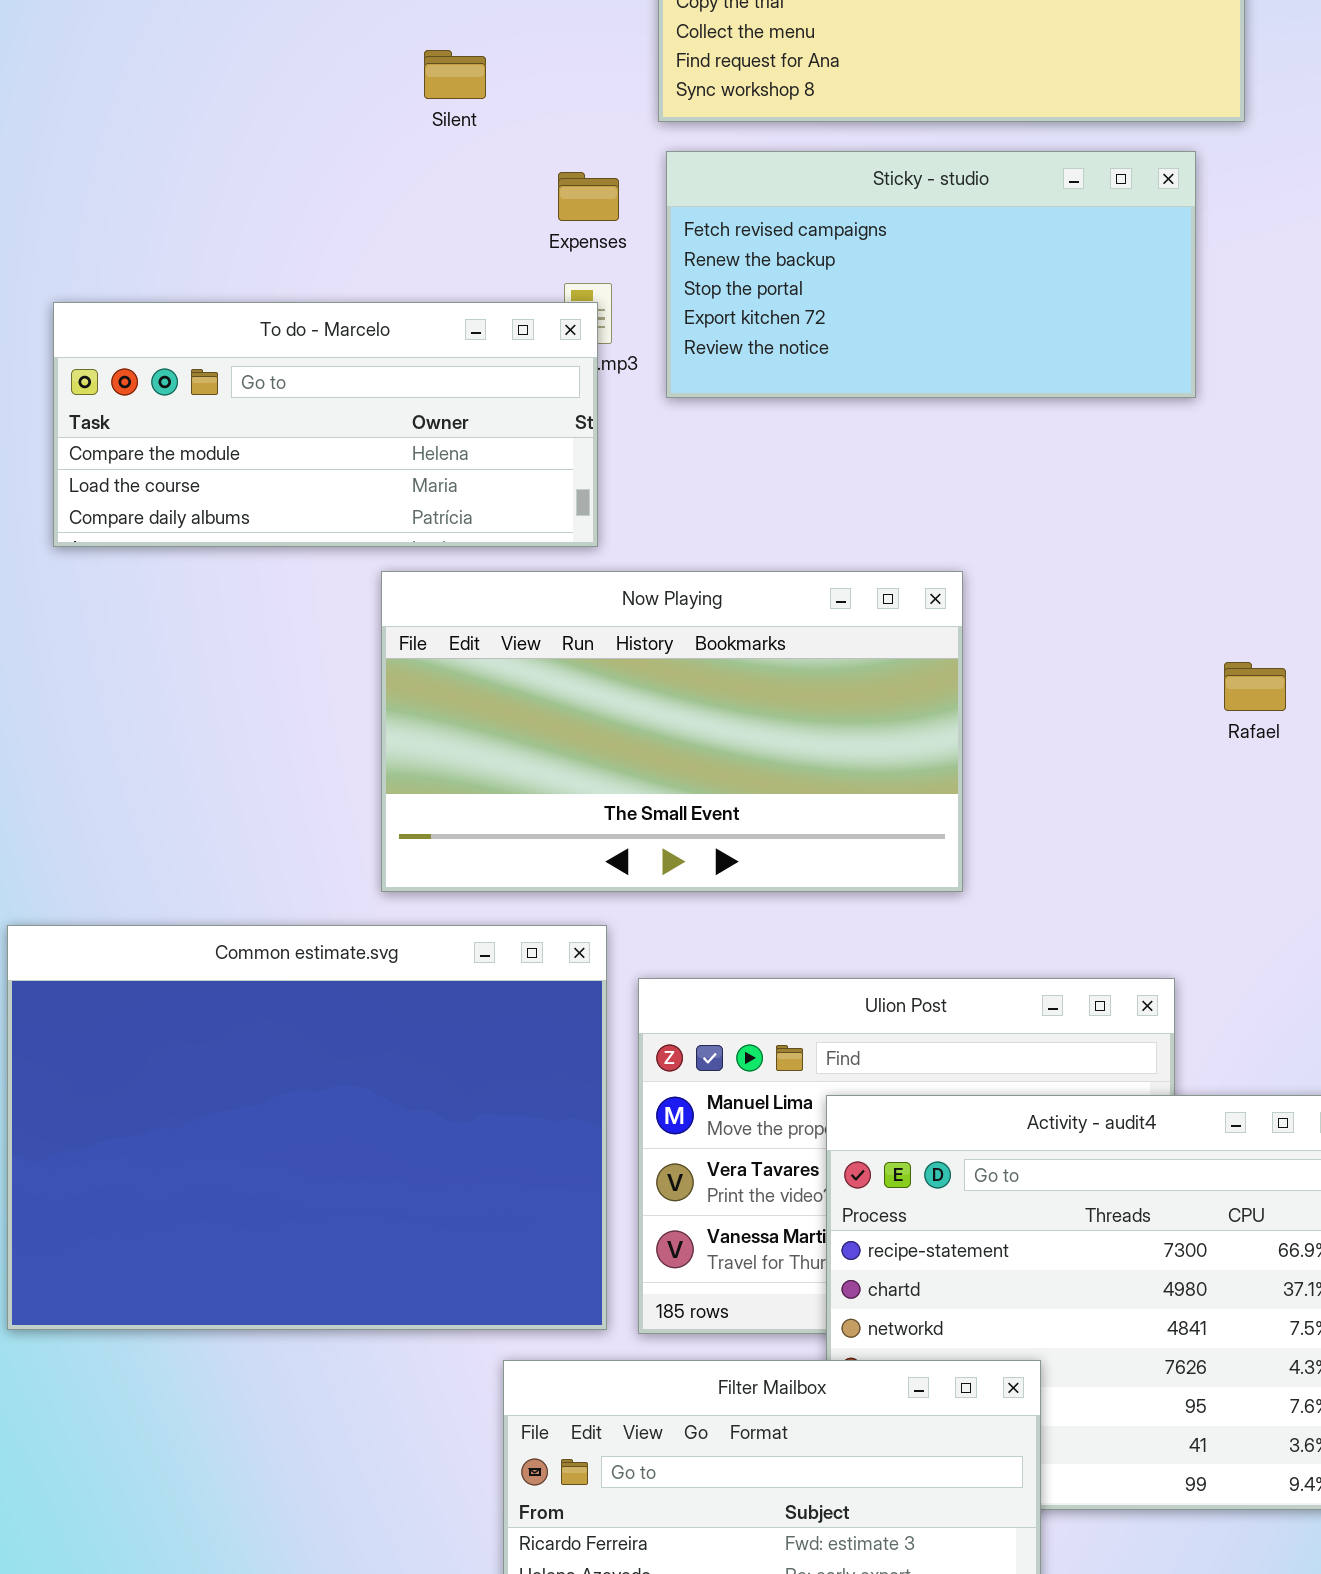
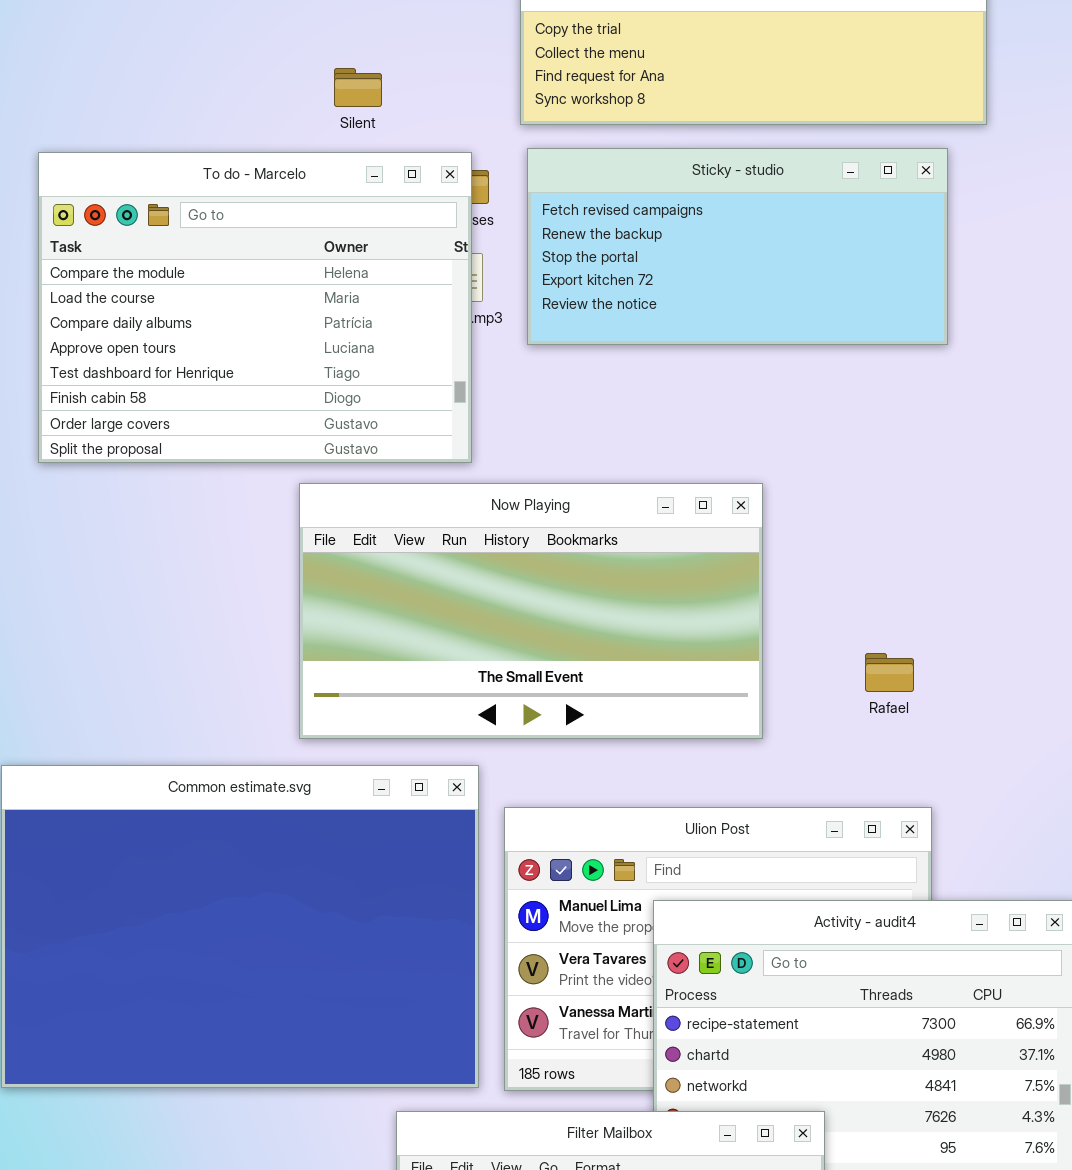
To do - Marcelo: [53,302,598,547] -> [38,152,472,463], resized
Rafael: [1224,662,1286,711] -> [865,653,914,692], moved

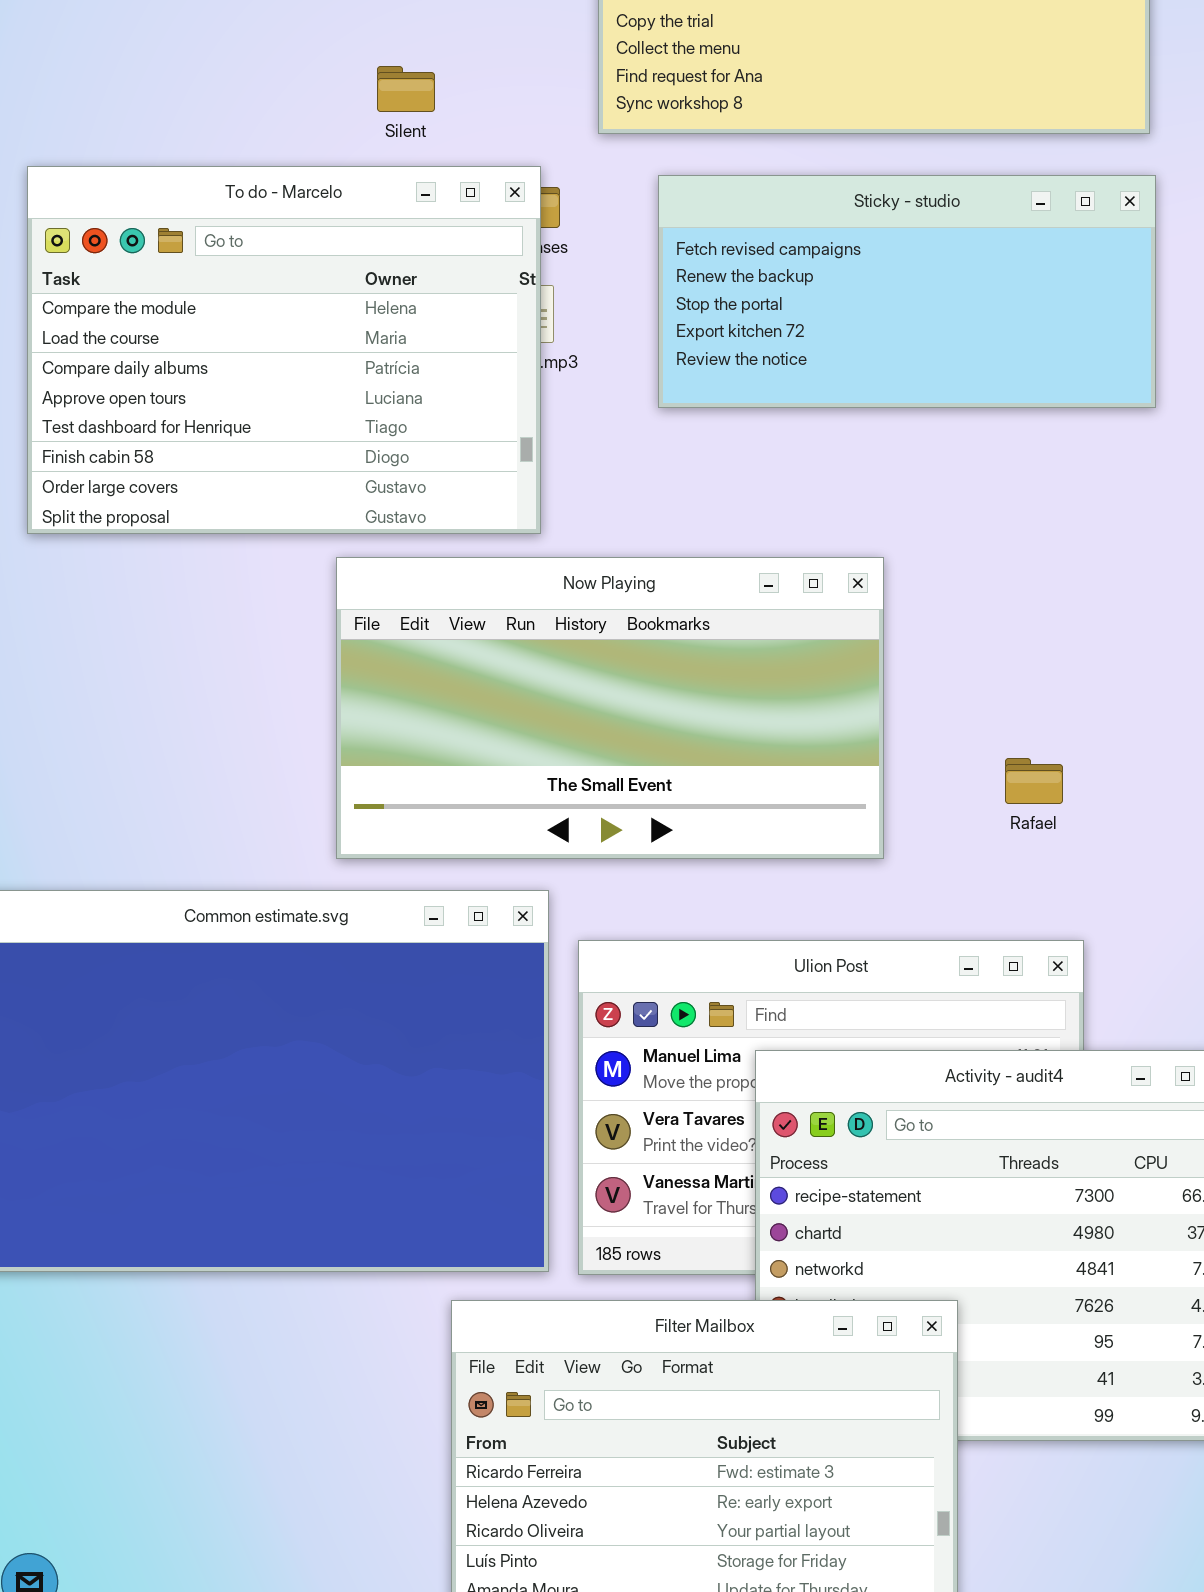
Sticky - studio: [527,148,948,345] -> [658,175,1156,408], moved

